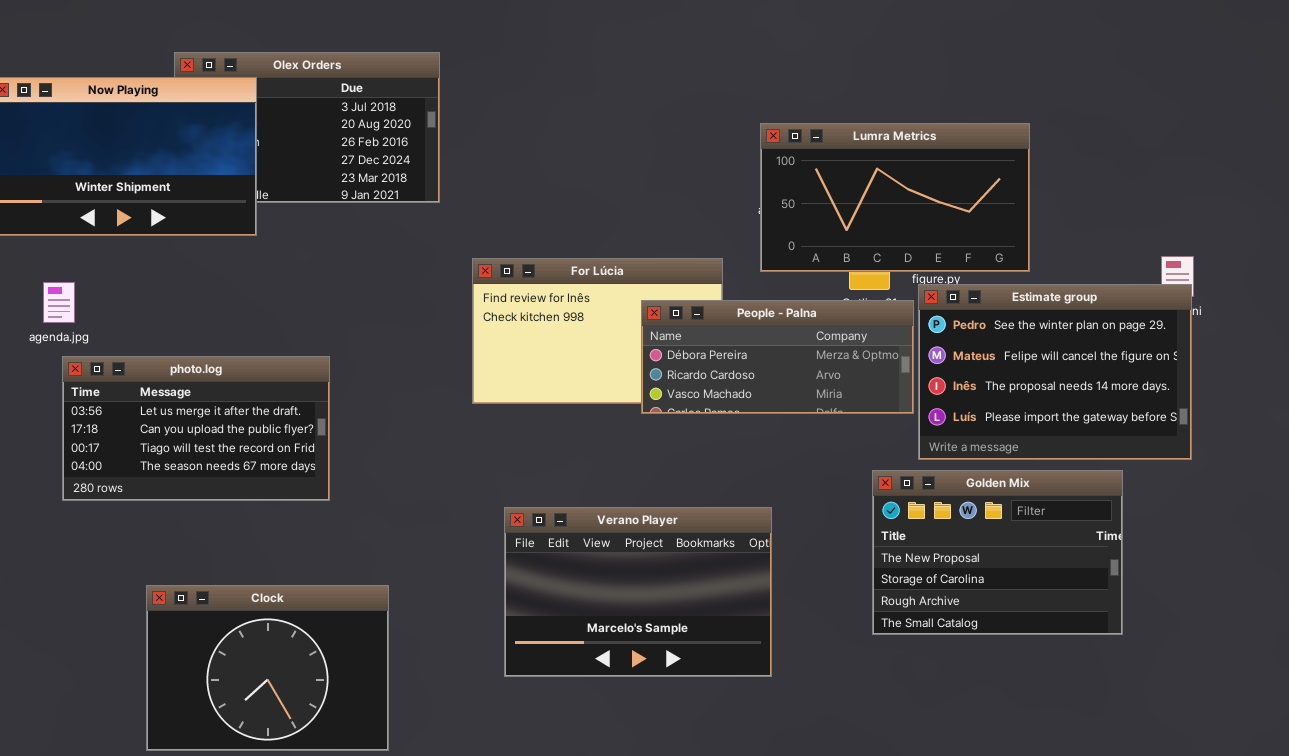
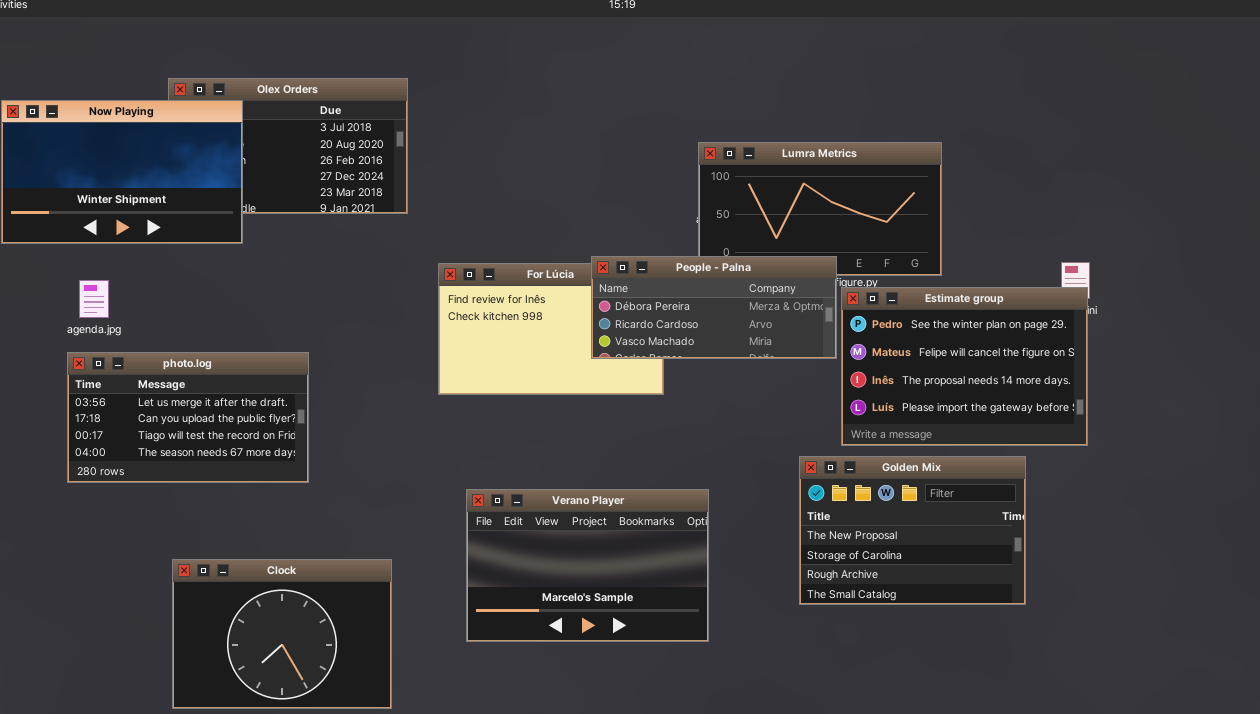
agenda.jpg: [43,282,75,323] -> [79,280,109,318], moved
People - Palna: [641,300,914,414] -> [591,256,837,359], moved
Clock: [146,585,389,751] -> [172,559,392,709], moved

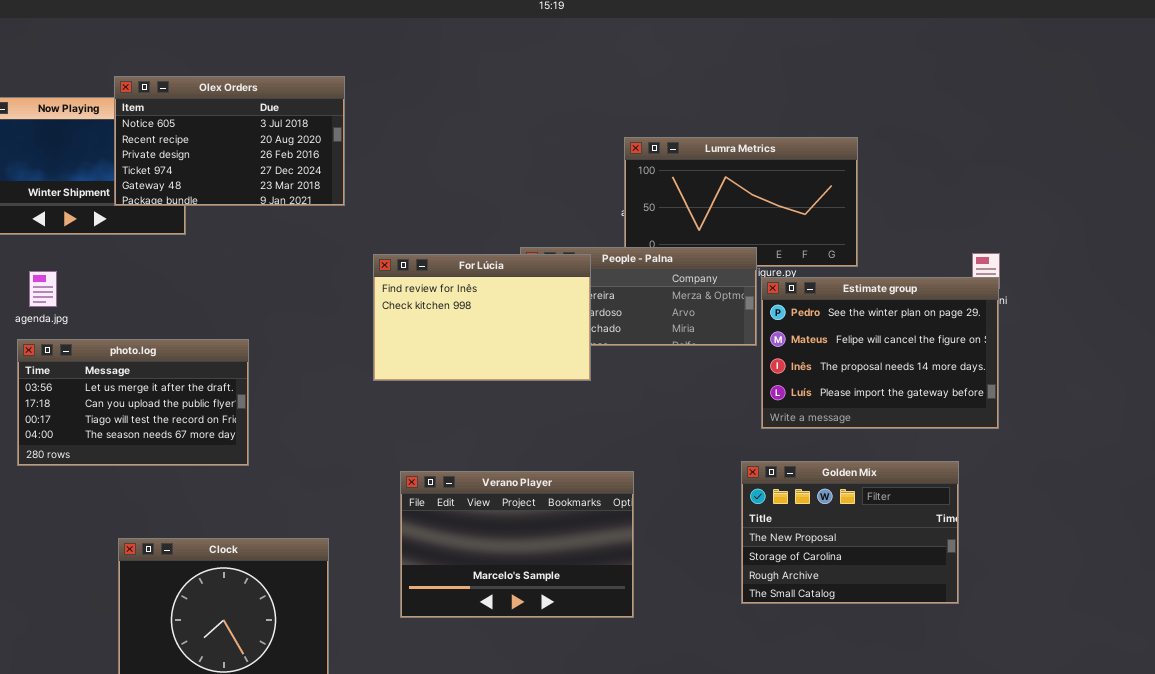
Olex Orders: [168,78,408,214] -> [114,76,345,206], raised
For Lúcia: [438,263,664,395] -> [373,254,591,381], raised
Golden Mix: [799,456,1026,605] -> [741,461,959,604], moved

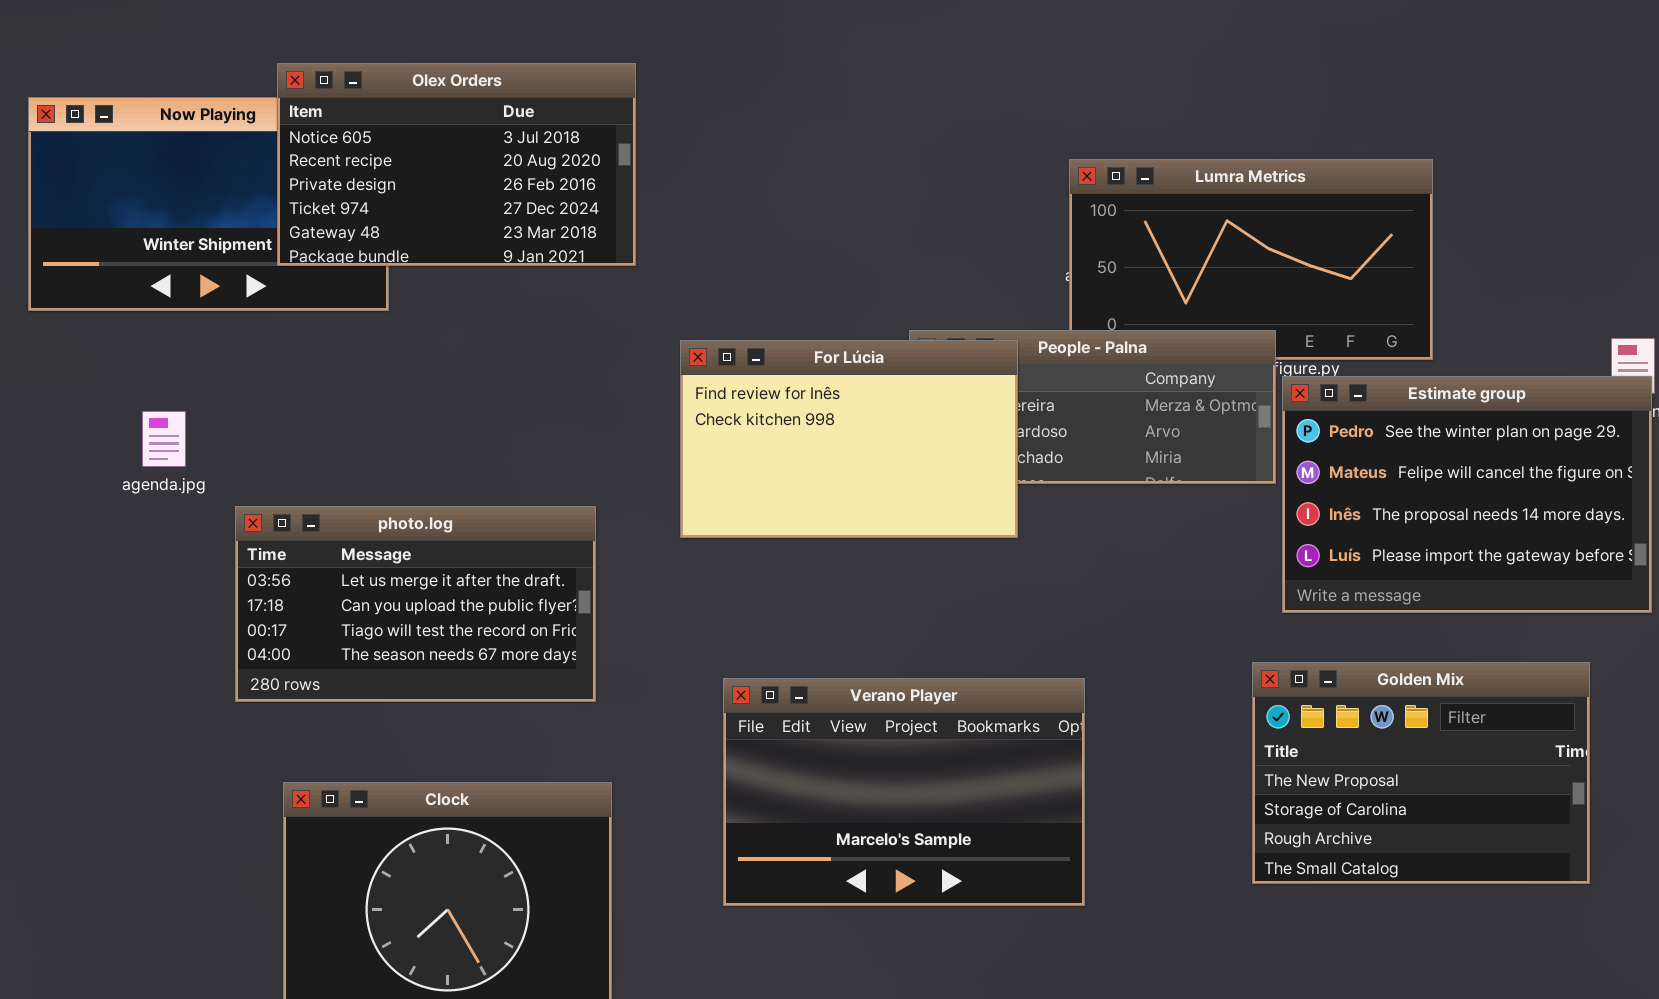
agenda.jpg: [29,271,57,307] -> [142,411,186,467], moved
photo.log: [17,339,249,466] -> [235,506,596,702], moved

